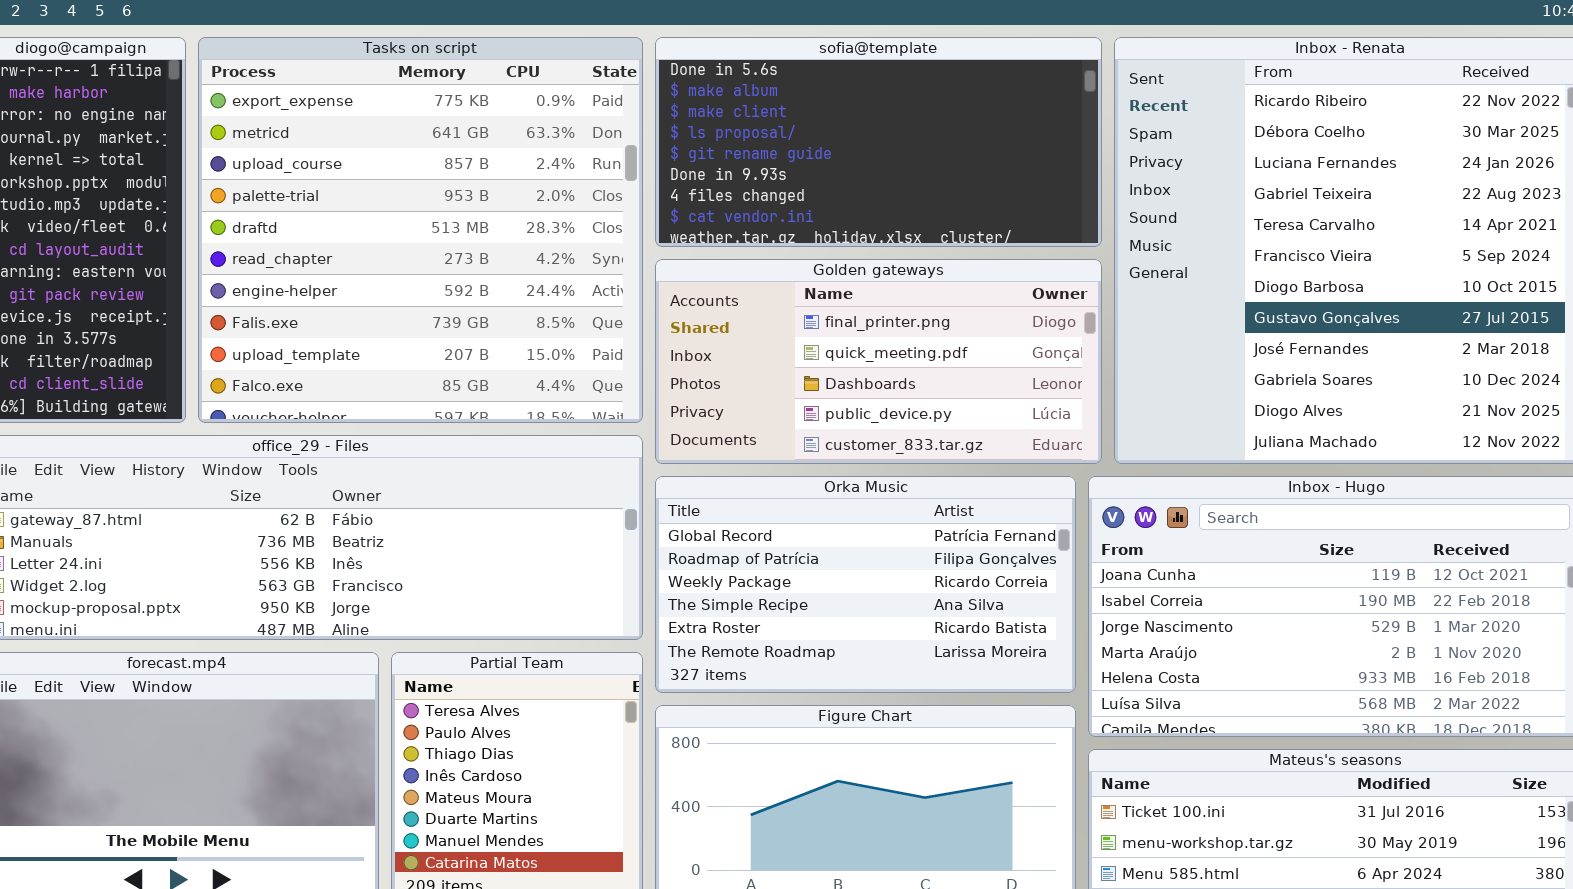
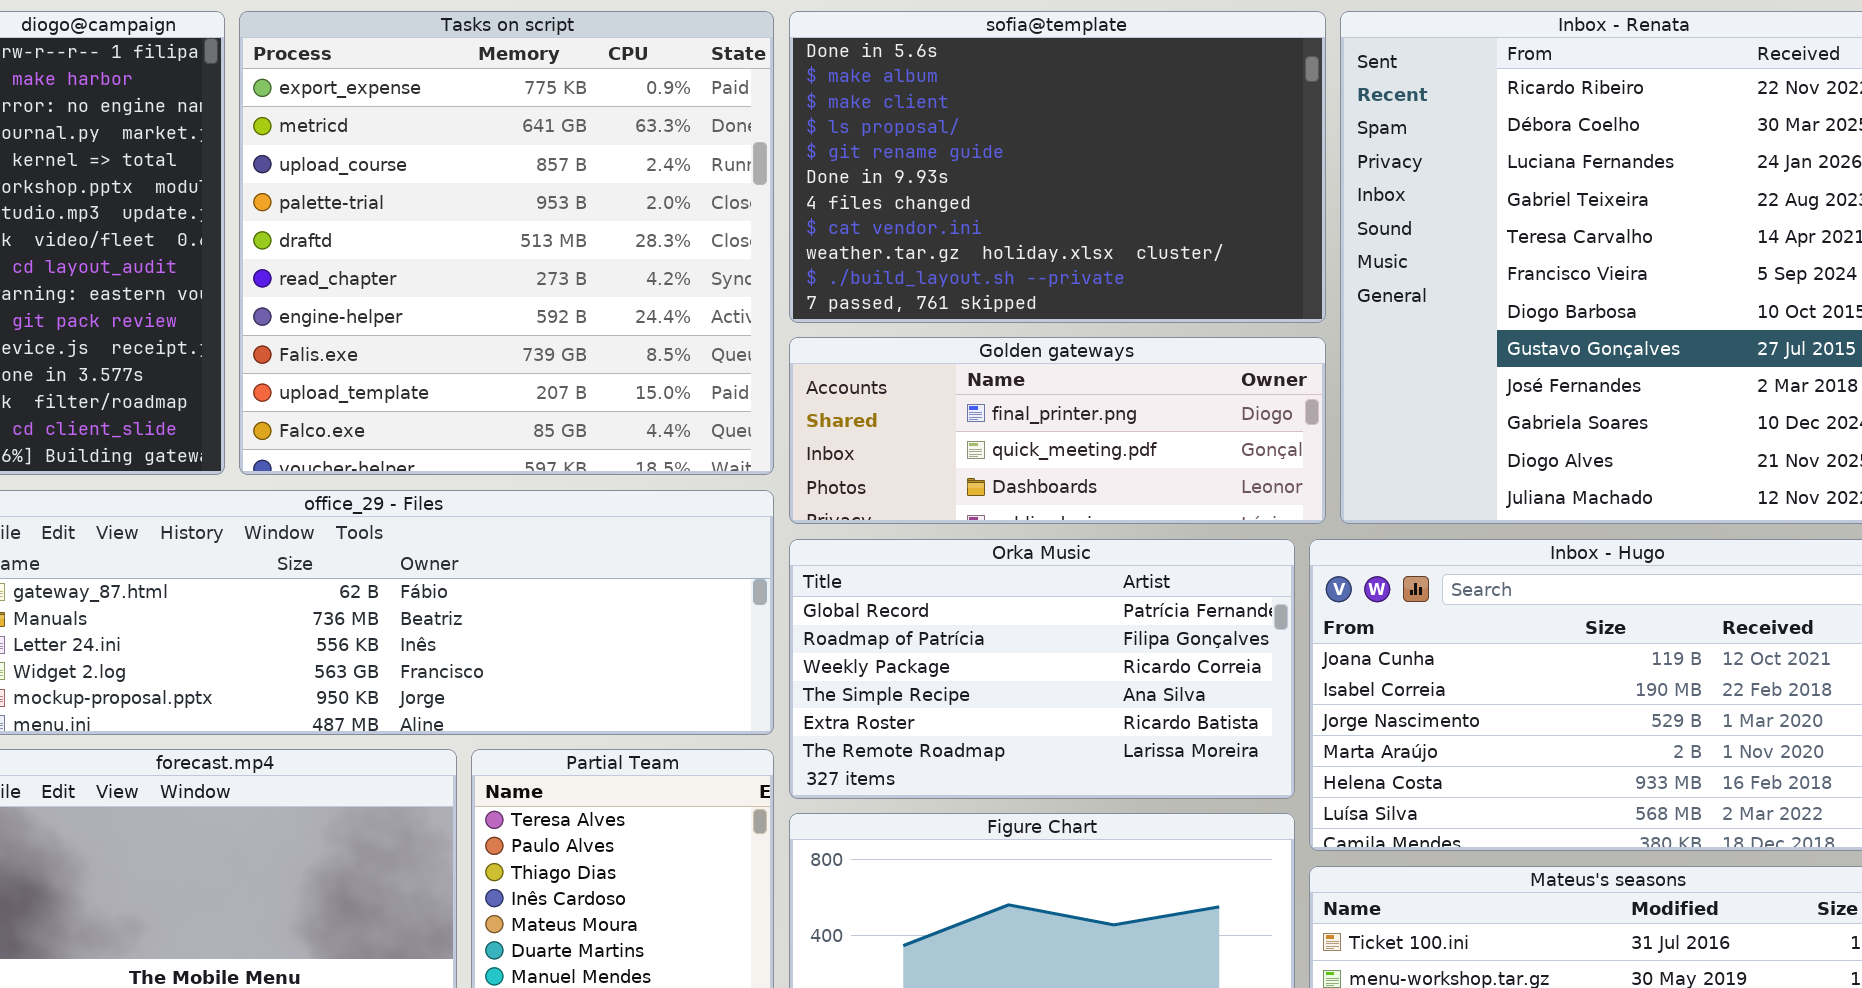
sofia@template: [655,37,1102,247] -> [789,11,1326,323], resized
Golden gateways: [655,259,1102,464] -> [789,337,1326,524], resized

